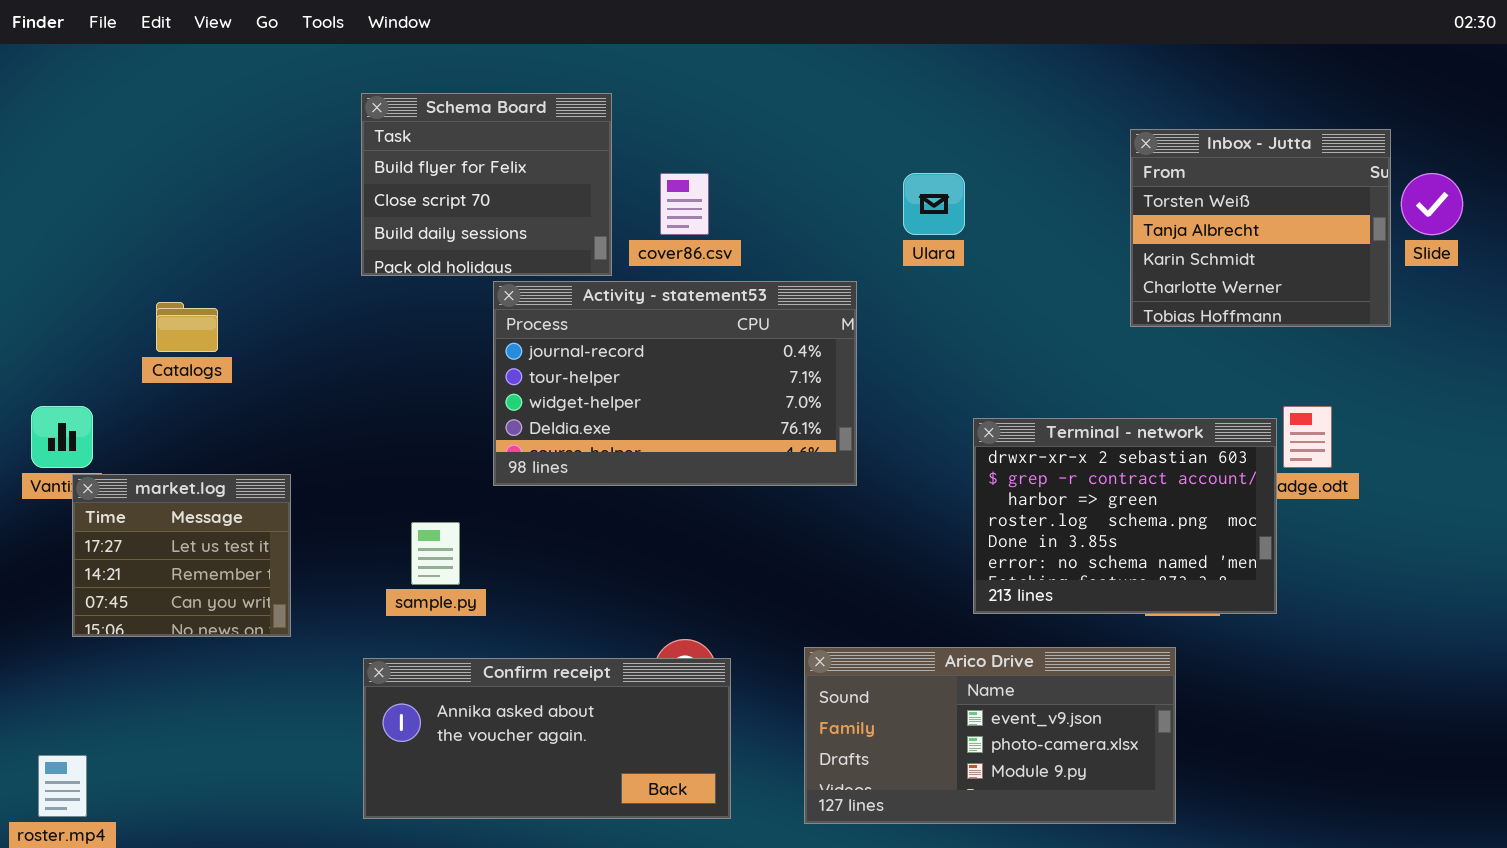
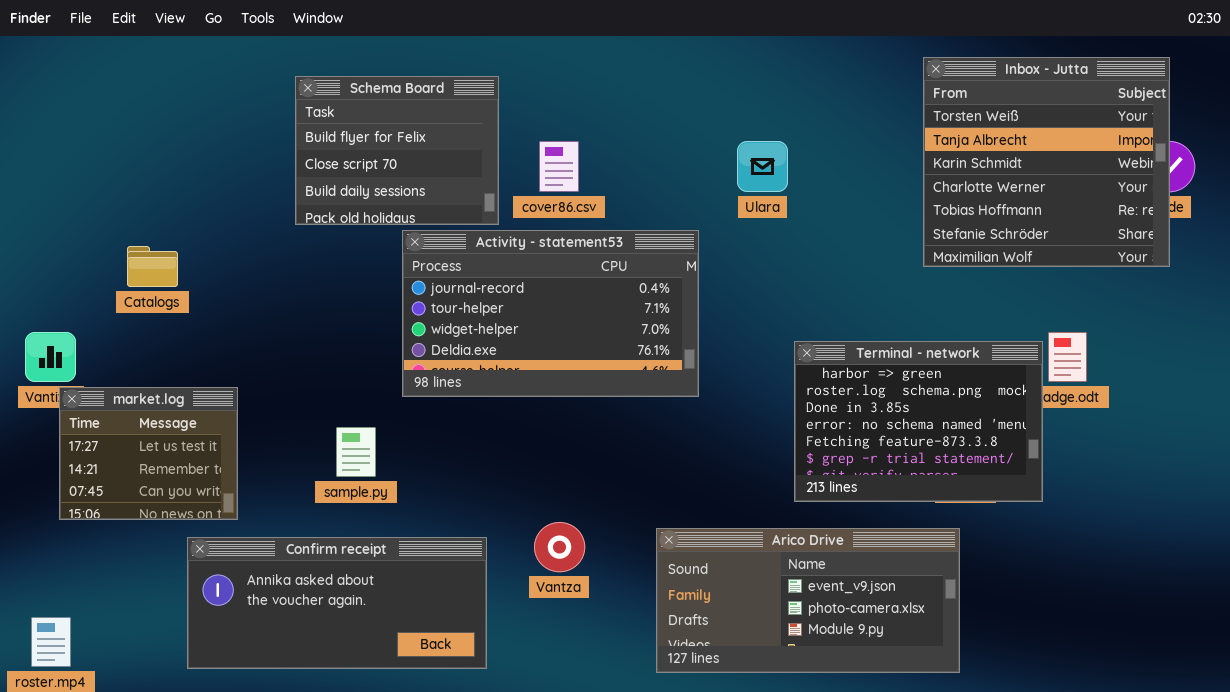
Inbox - Jutta: [1130,129,1391,327] -> [923,57,1170,267], resized
Terminal - network: [973,418,1277,614] -> [794,341,1043,502], scrolled down 2 rows
Confirm receipt: [363,658,731,819] -> [187,537,487,669], moved

